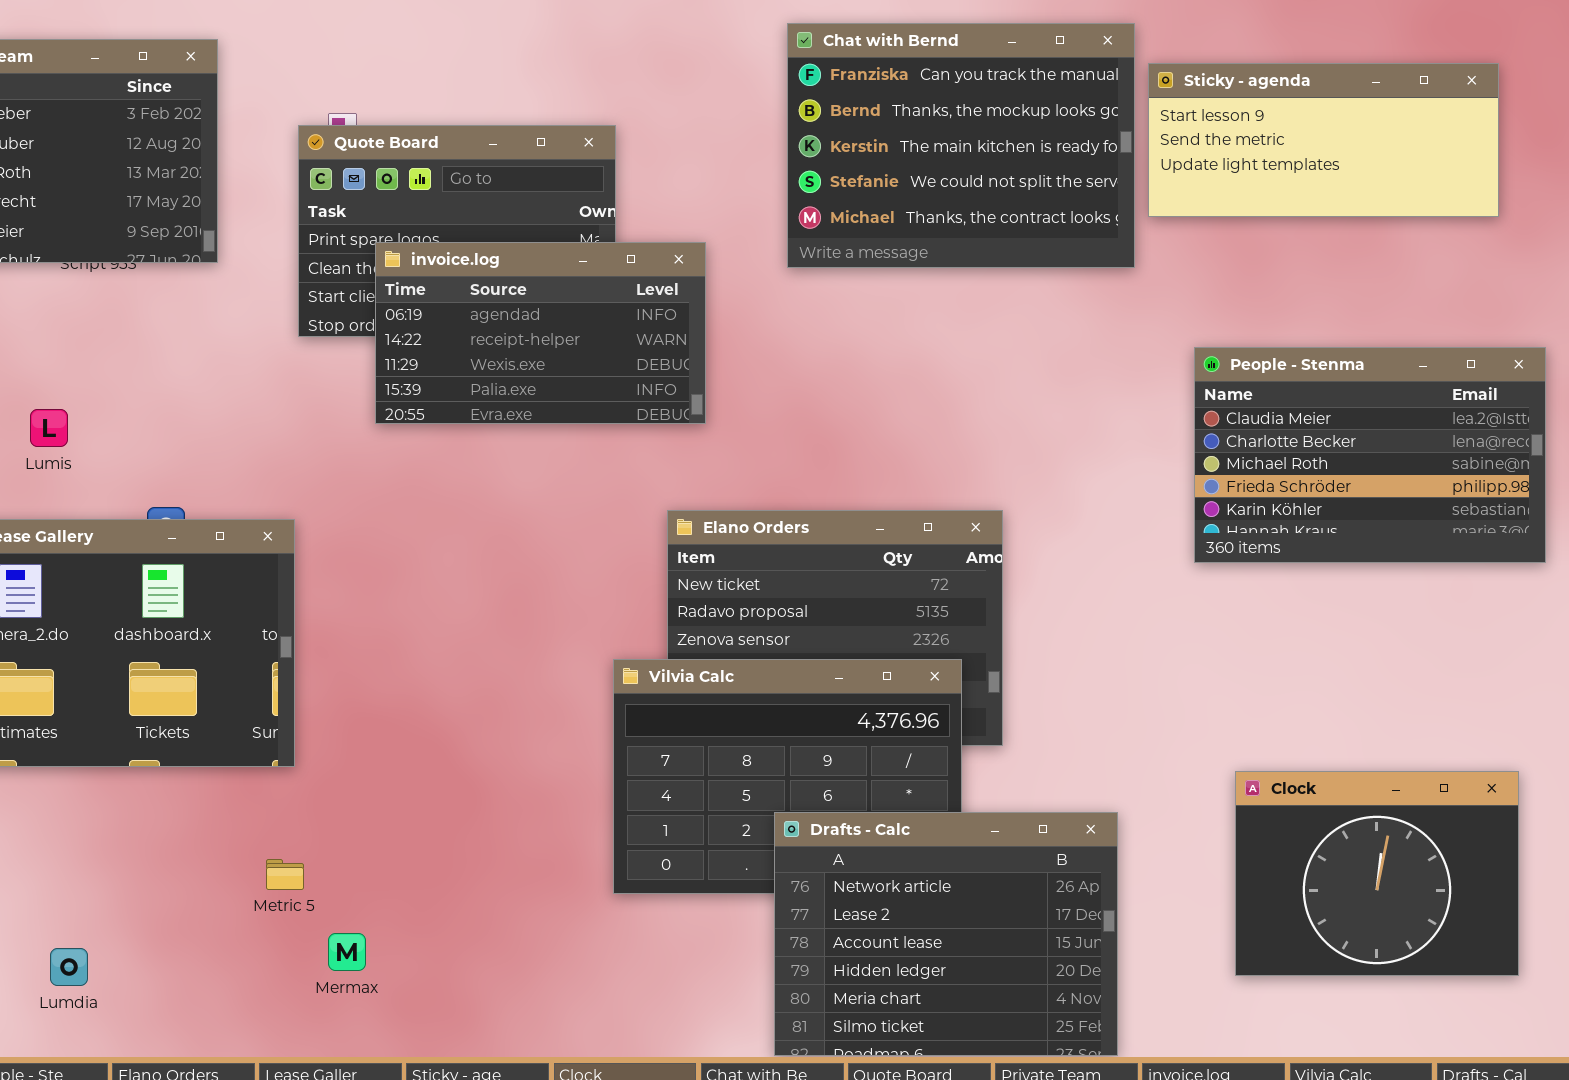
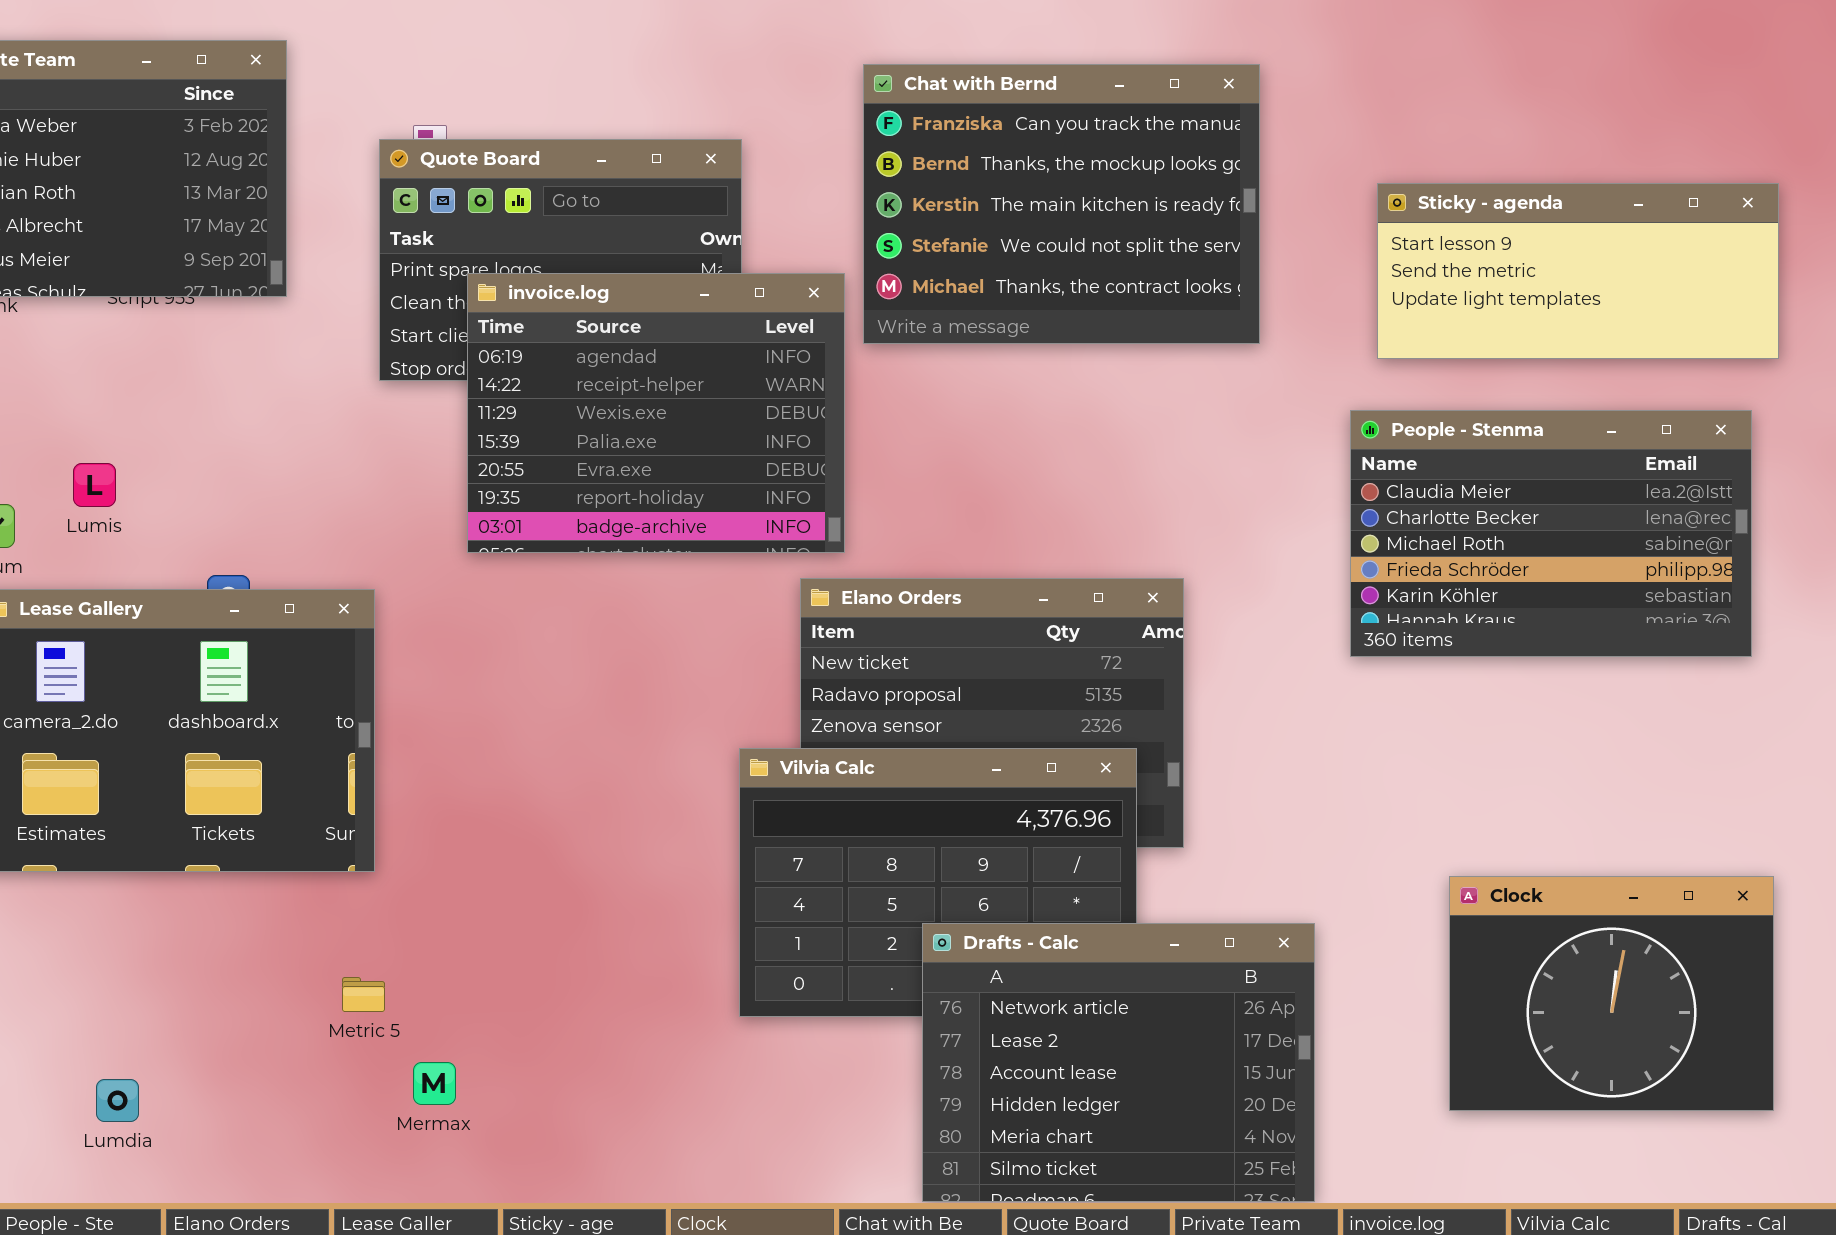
Chat with Bernd: [787,23,1135,268] -> [863,64,1260,344], moved
Sticky - agenda: [1148,63,1499,217] -> [1377,183,1779,359], moved
invoice.log: [375,242,706,424] -> [467,273,845,553], resized
People - Stenma: [1194,347,1546,563] -> [1350,410,1752,657], moved

